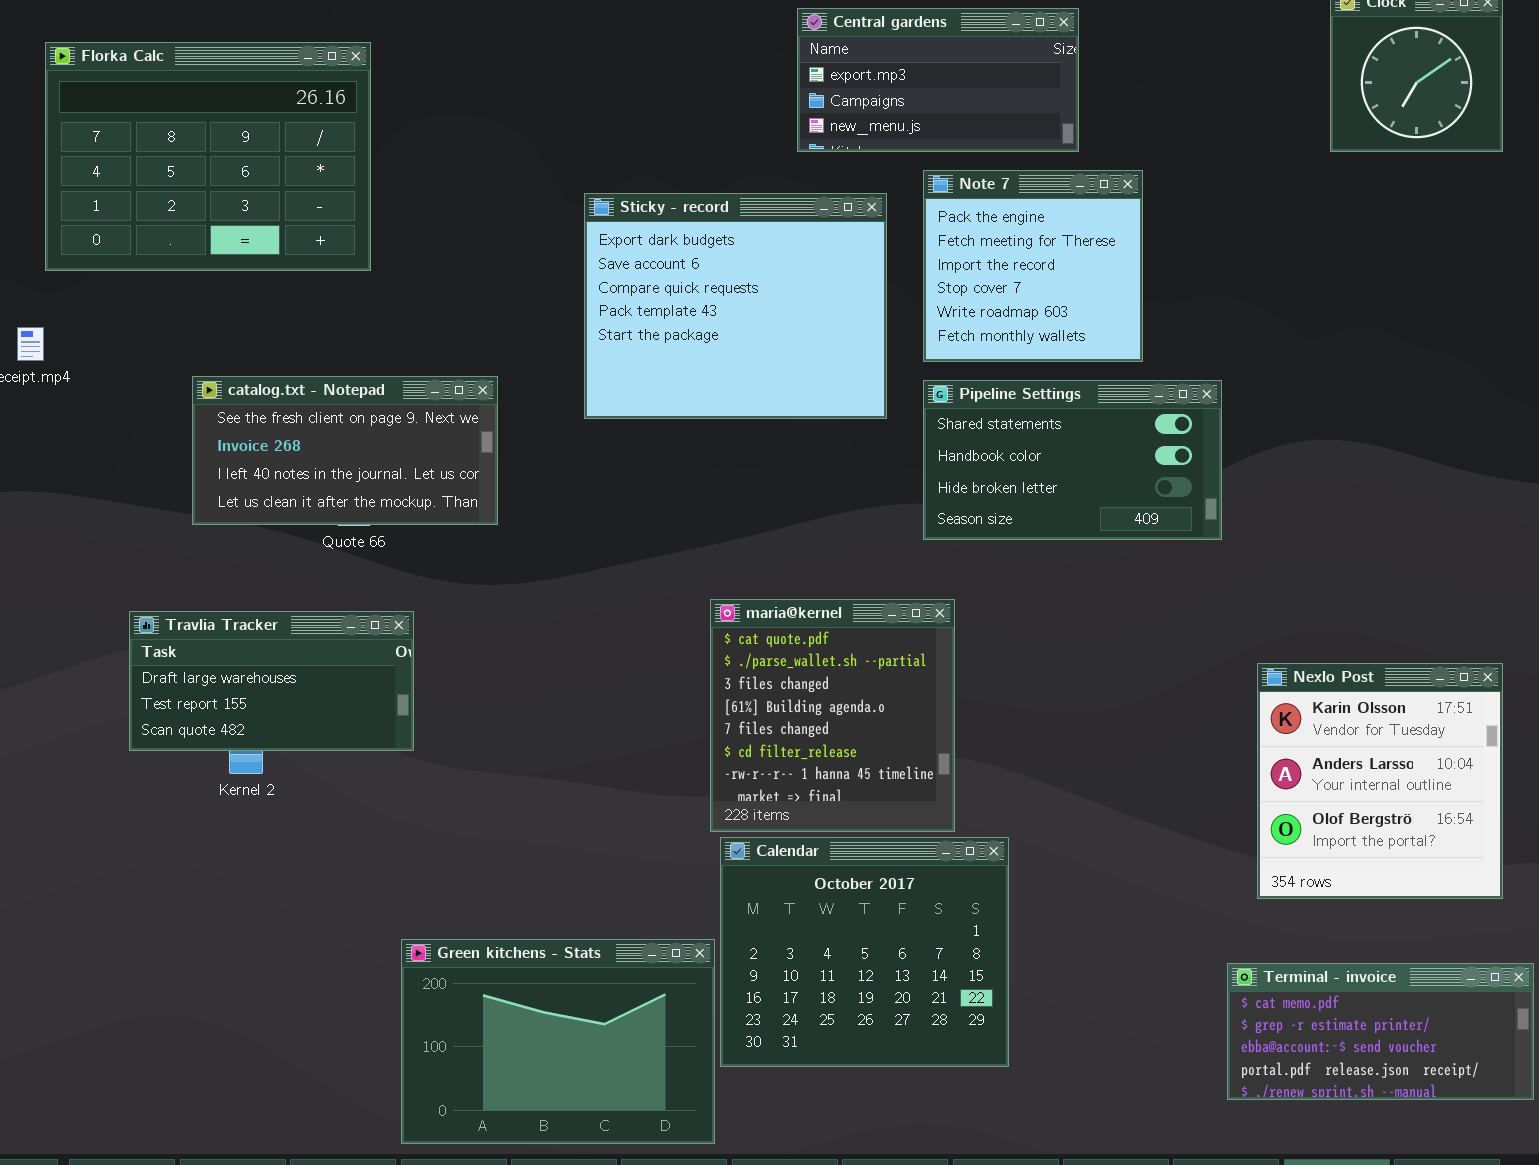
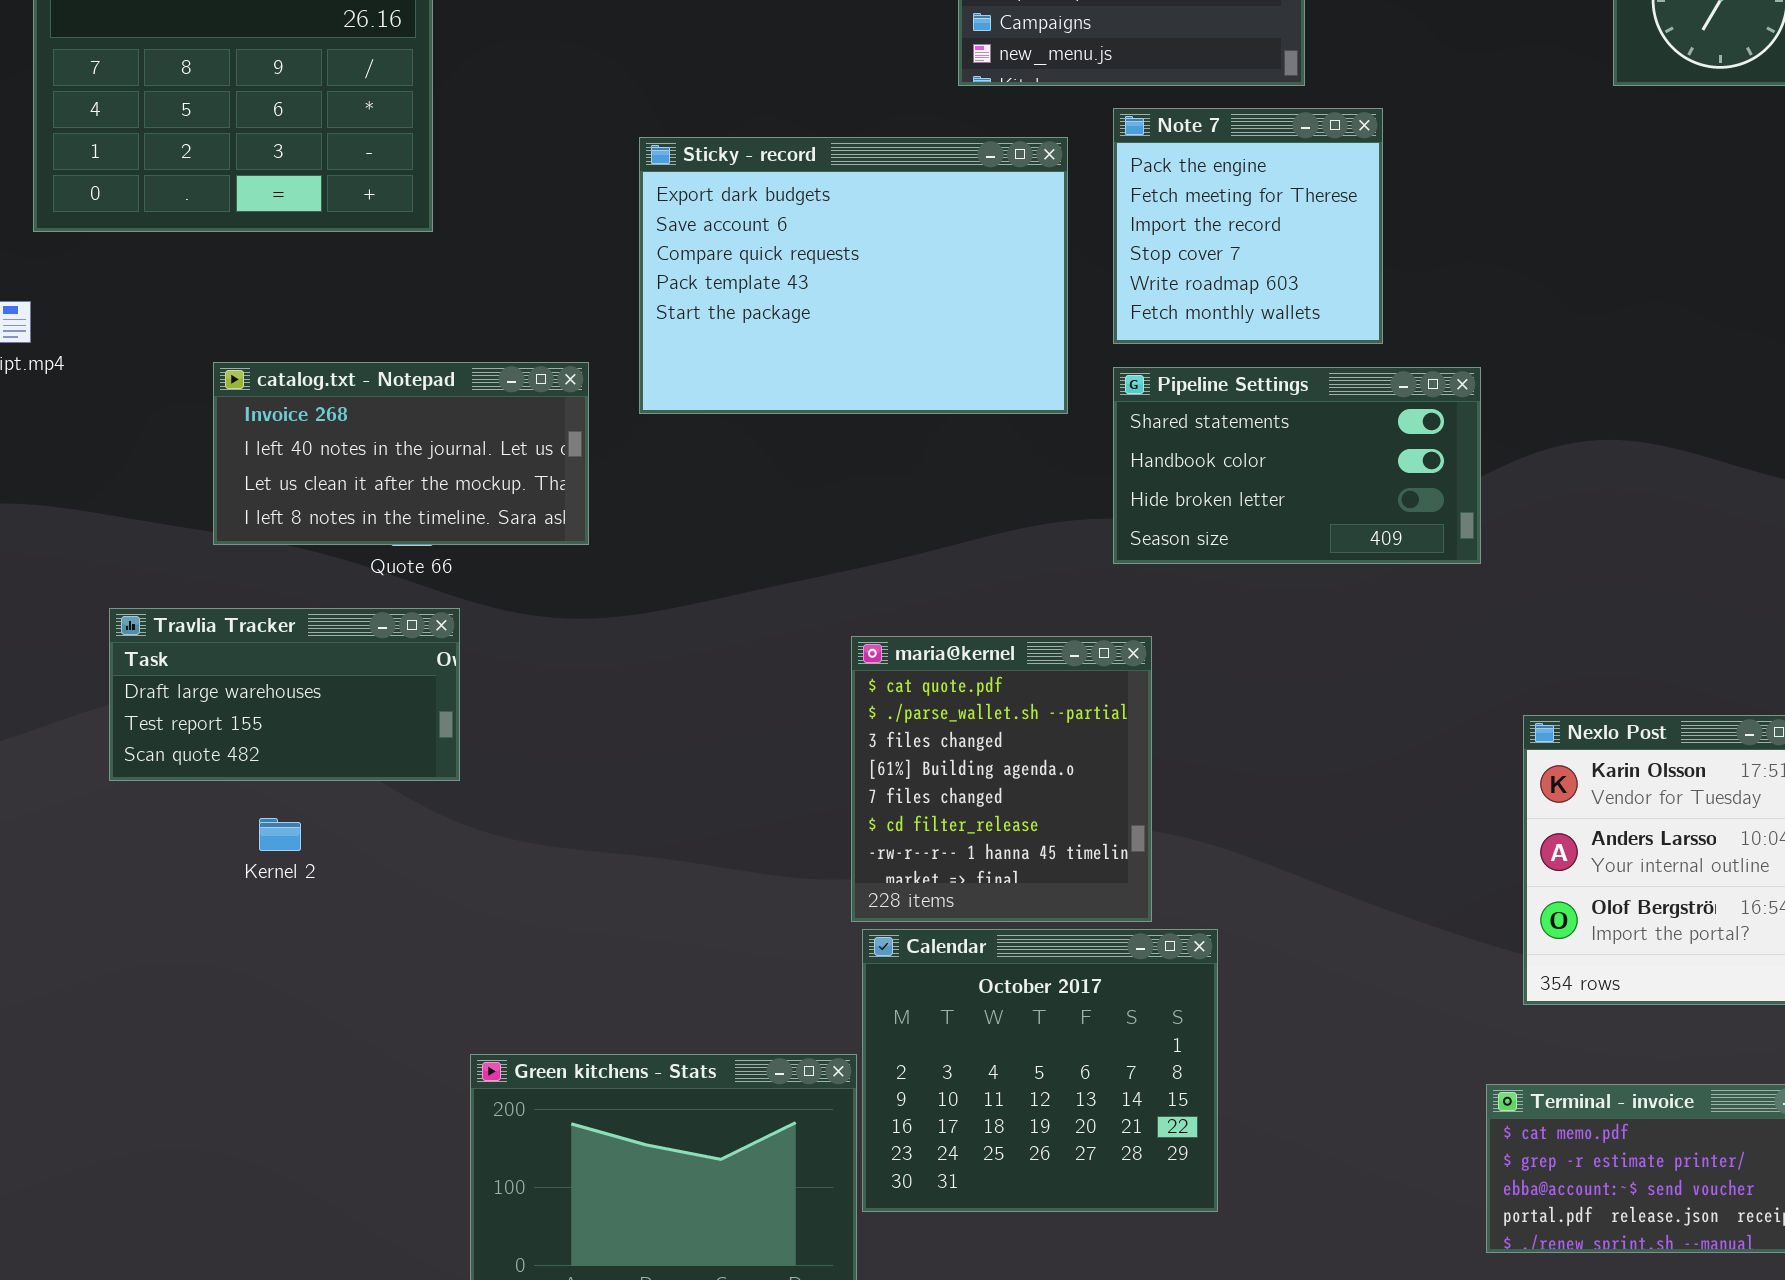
Sticky - record: [584,193,887,419] -> [639,137,1068,414], resized
catalog.txt - Notepad: [192,376,498,525] -> [213,362,589,545], scrolled down 1 row
Travlia Tracker: [129,611,414,751] -> [109,608,460,781], moved

